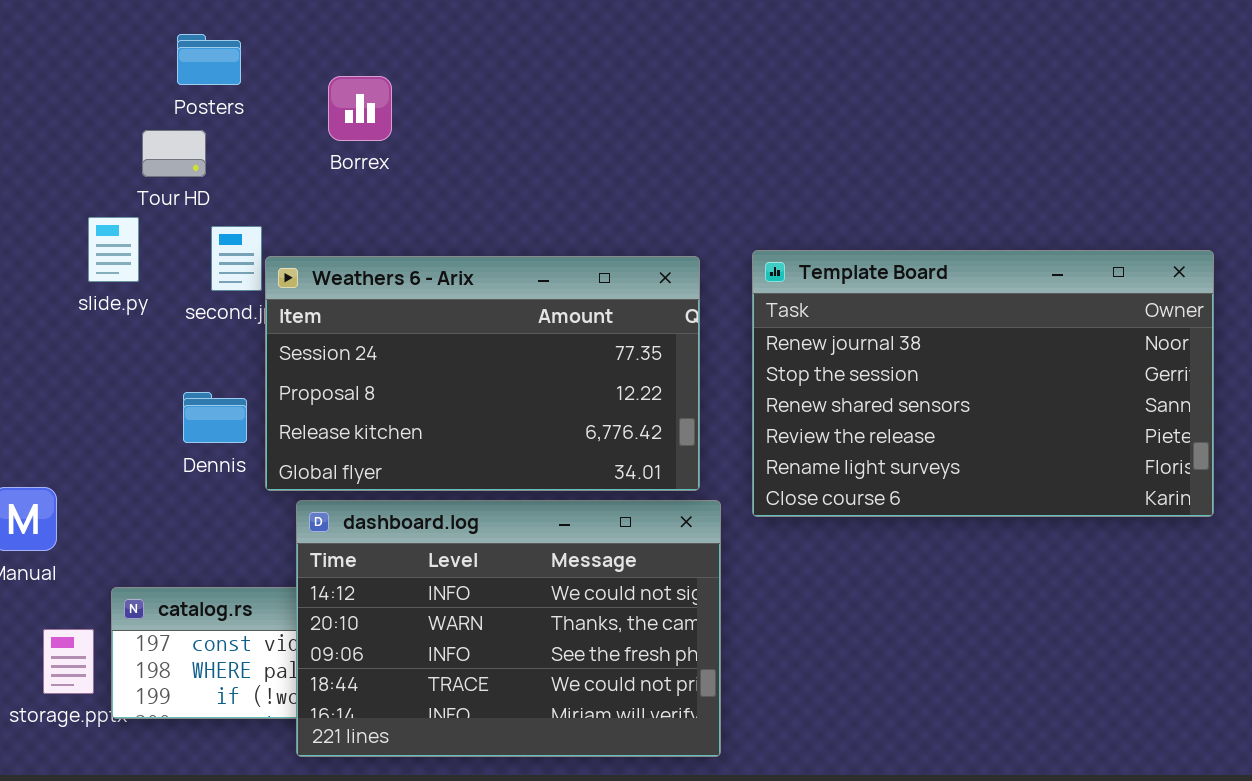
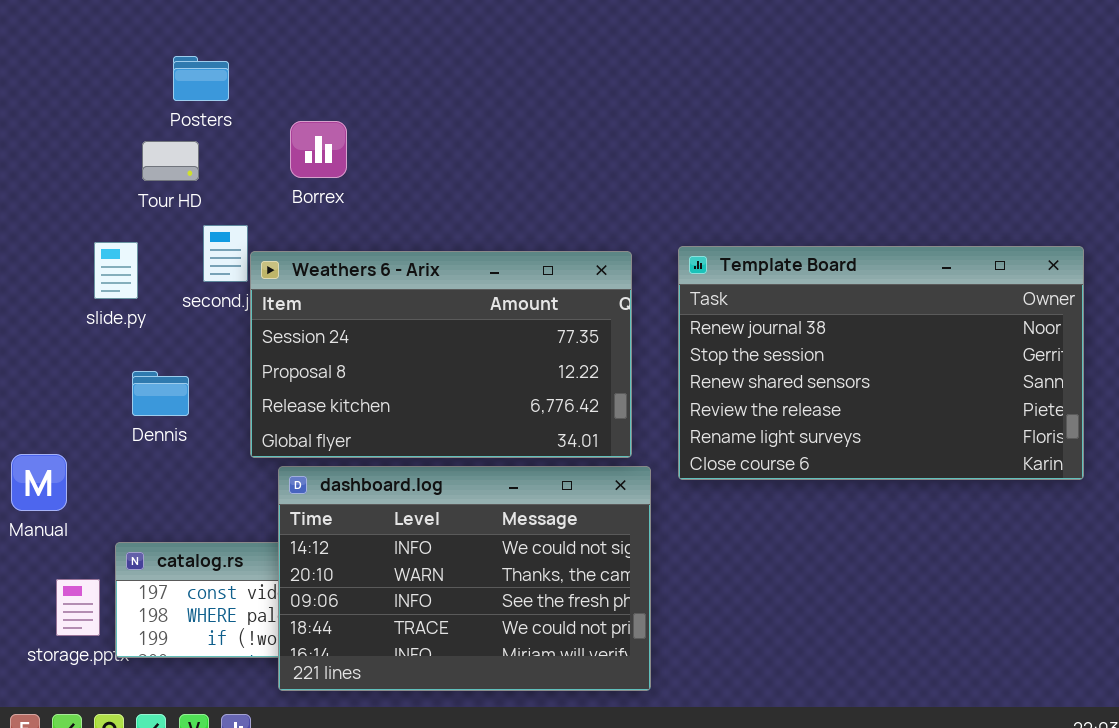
Borrex: [328,76,392,141] -> [290,121,347,178], moved
slide.py: [88,217,139,282] -> [94,242,138,299], moved
Dennis: [183,392,247,443] -> [132,371,189,416], moved

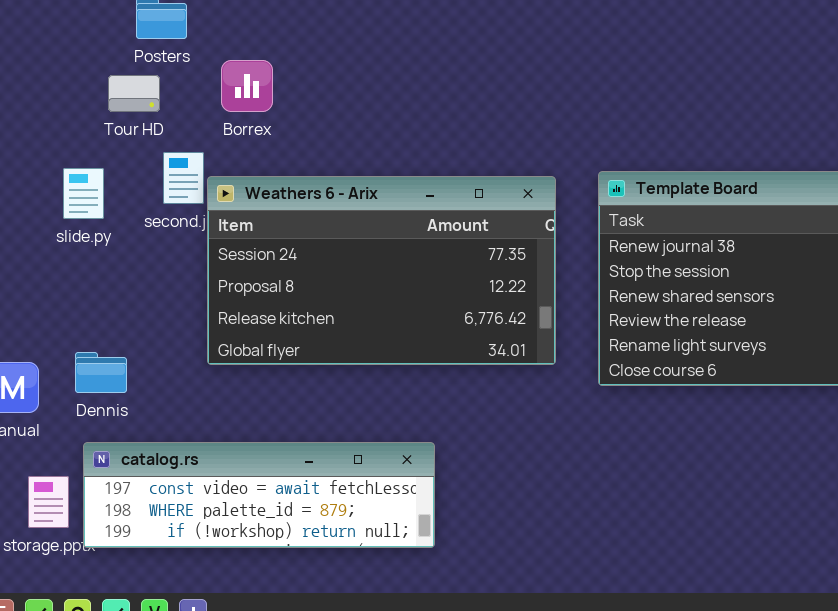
Borrex: [290,121,347,178] -> [221,60,273,112], moved
Dennis: [132,371,189,416] -> [75,352,127,393], moved
dashboard.log: [278,466,651,691] -> none, closed

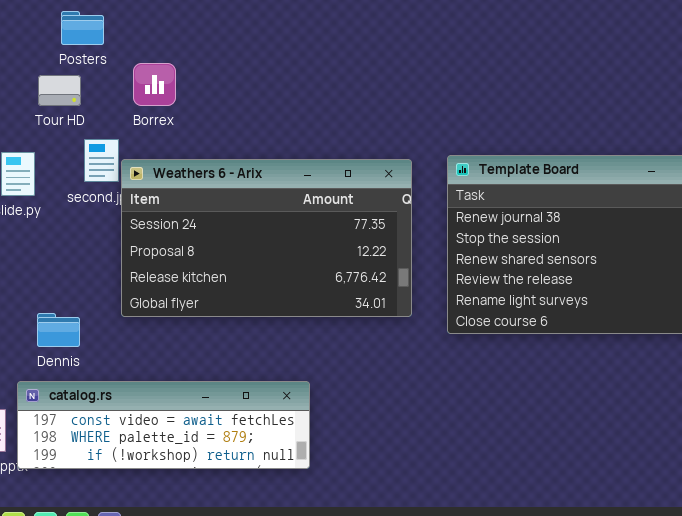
Dennis: [75,352,127,393] -> [37,313,80,347], moved

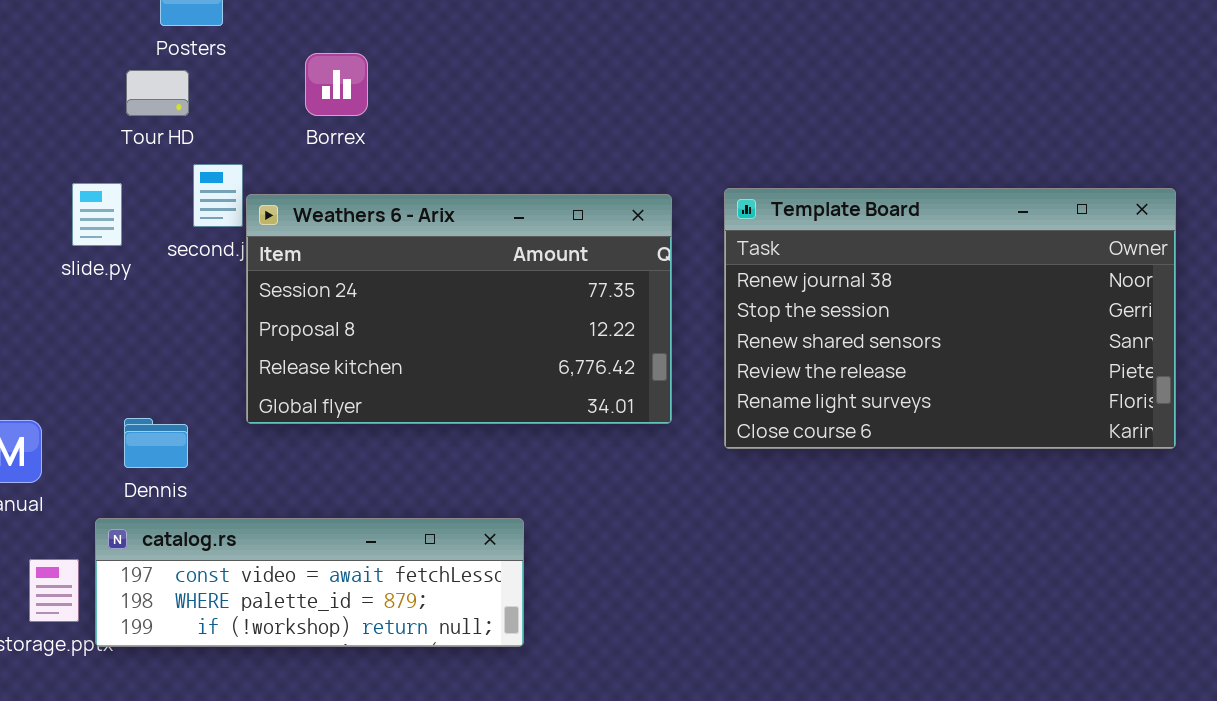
Borrex: [133,63,176,106] -> [305,53,368,116], moved

